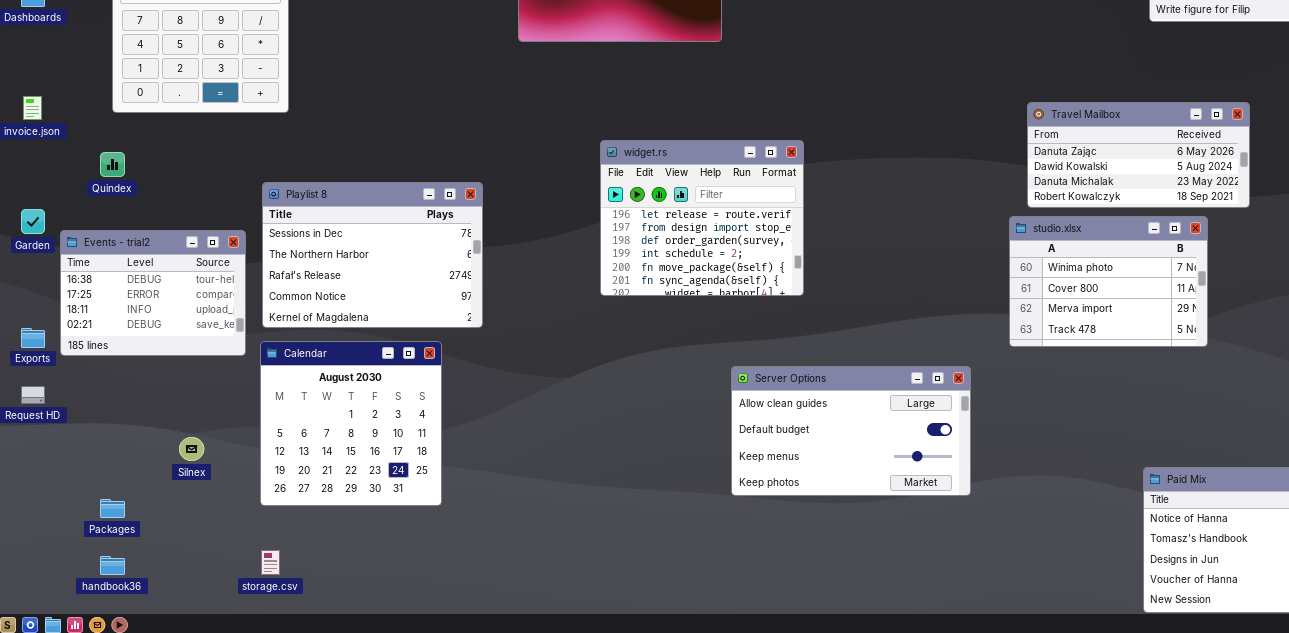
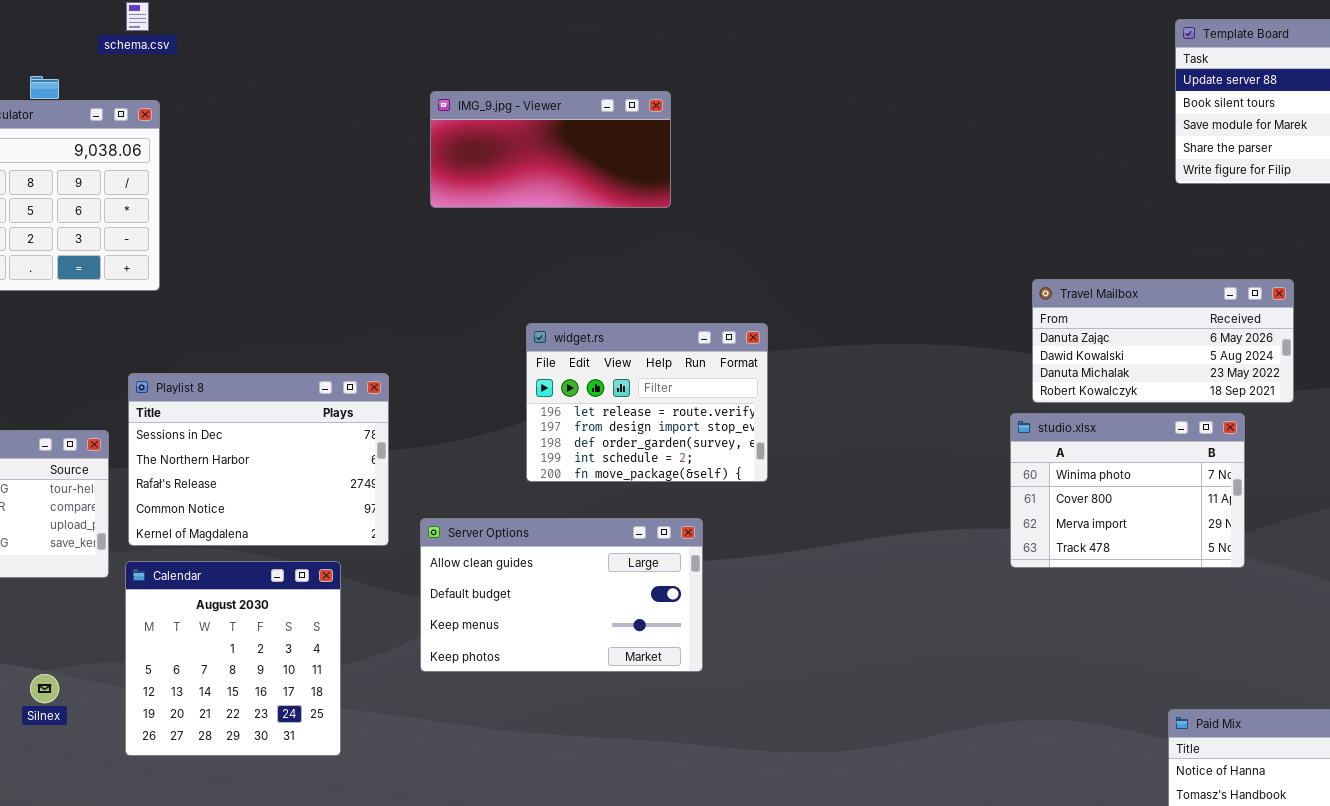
widget.rs: [600,140,804,296] -> [526,323,768,482], resized
Server Options: [731,366,971,496] -> [420,518,703,672], moved

